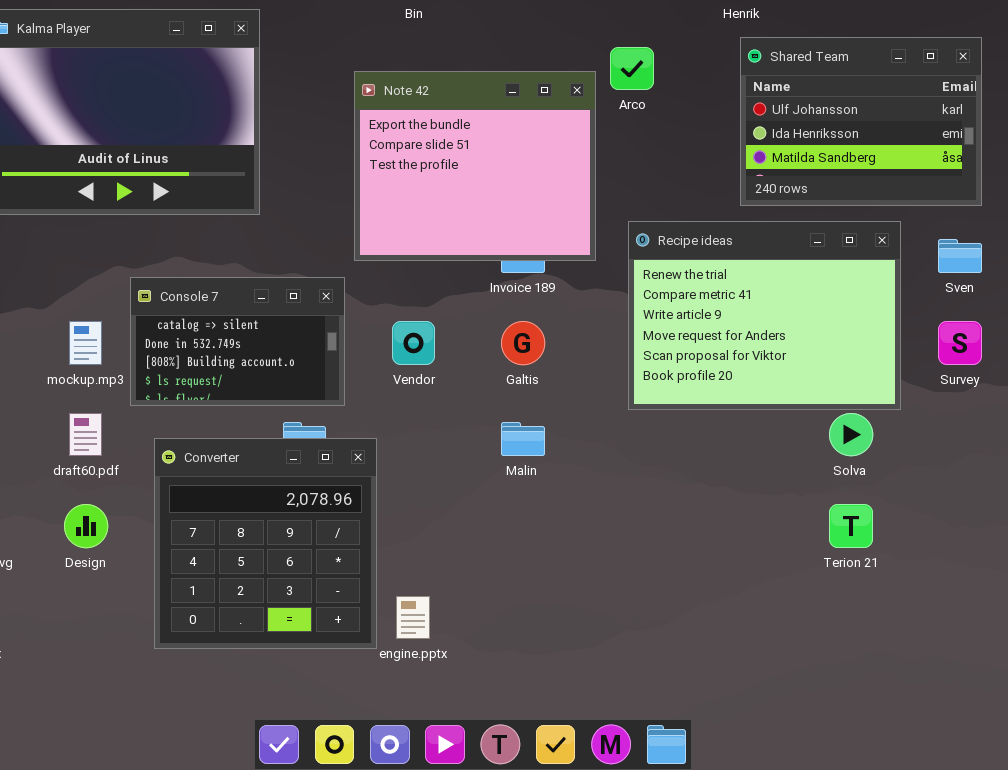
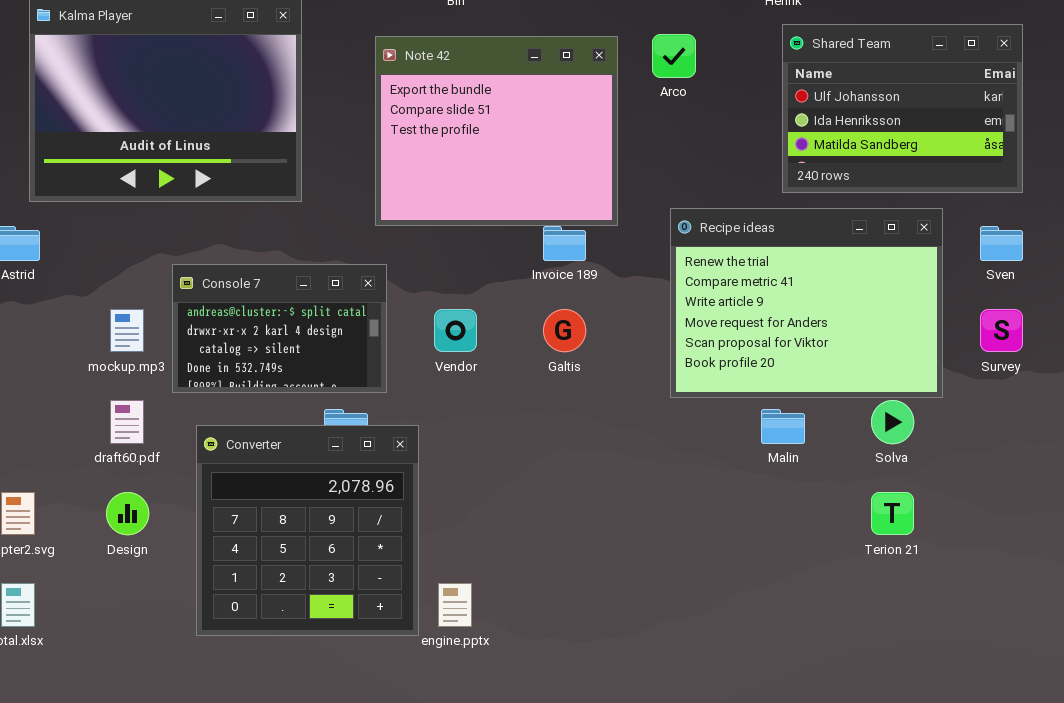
Note 42: [354,71,596,261] -> [375,36,618,226], moved
Console 7: [130,277,345,406] -> [172,264,387,393], scrolled up 2 rows
Malin: [501,422,545,456] -> [761,409,805,444], moved

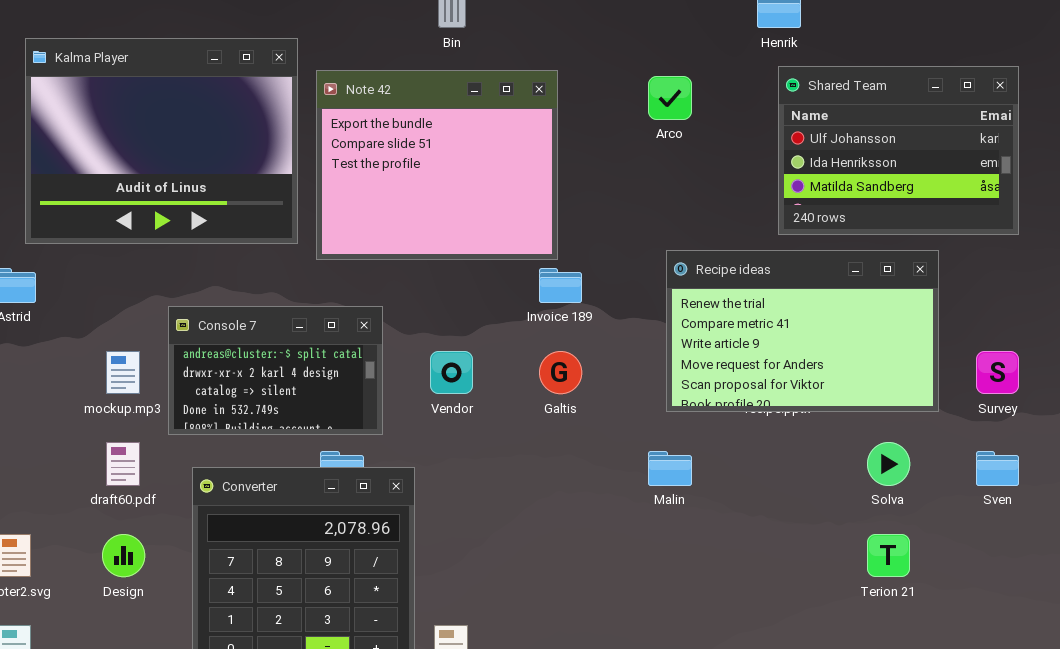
Note 42: [375,36,618,226] -> [316,70,558,260], moved
Recipe ideas: [670,208,943,398] -> [666,250,939,412], resized
Sven: [980,226,1023,261] -> [976,451,1019,486], moved
Malin: [761,409,805,444] -> [648,451,692,486], moved

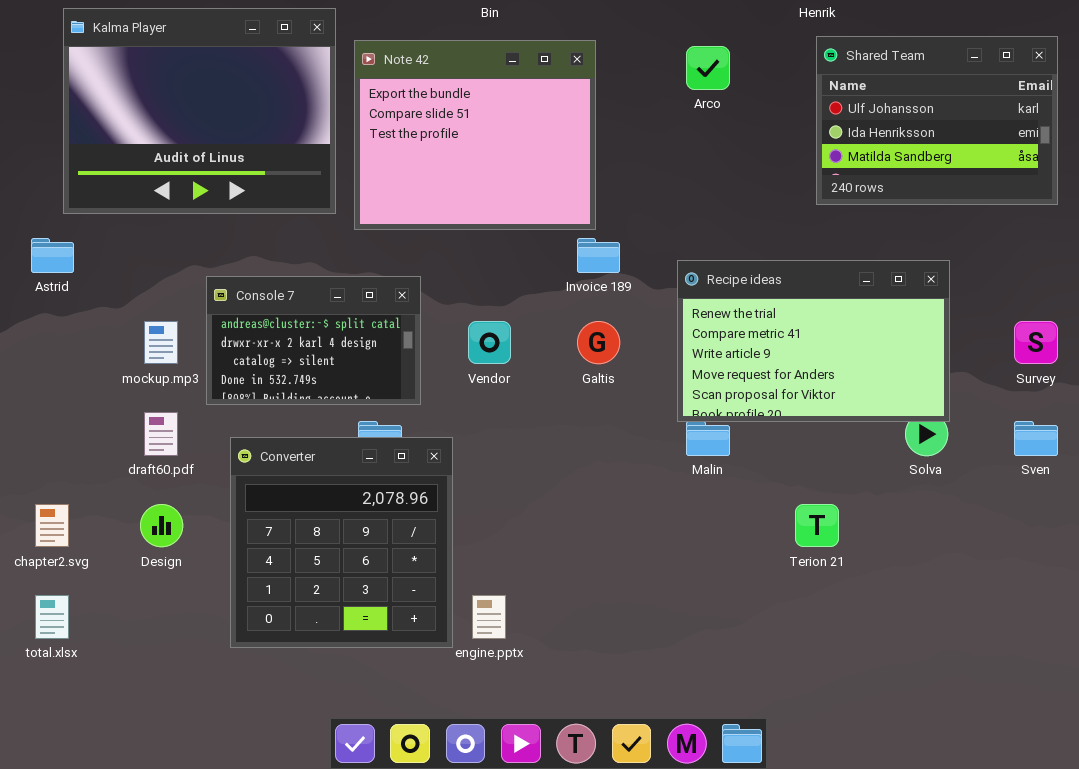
Recipe ideas: [666,250,939,412] -> [677,260,950,422], moved
Terion 21: [867,534,910,577] -> [795,504,839,547], moved

